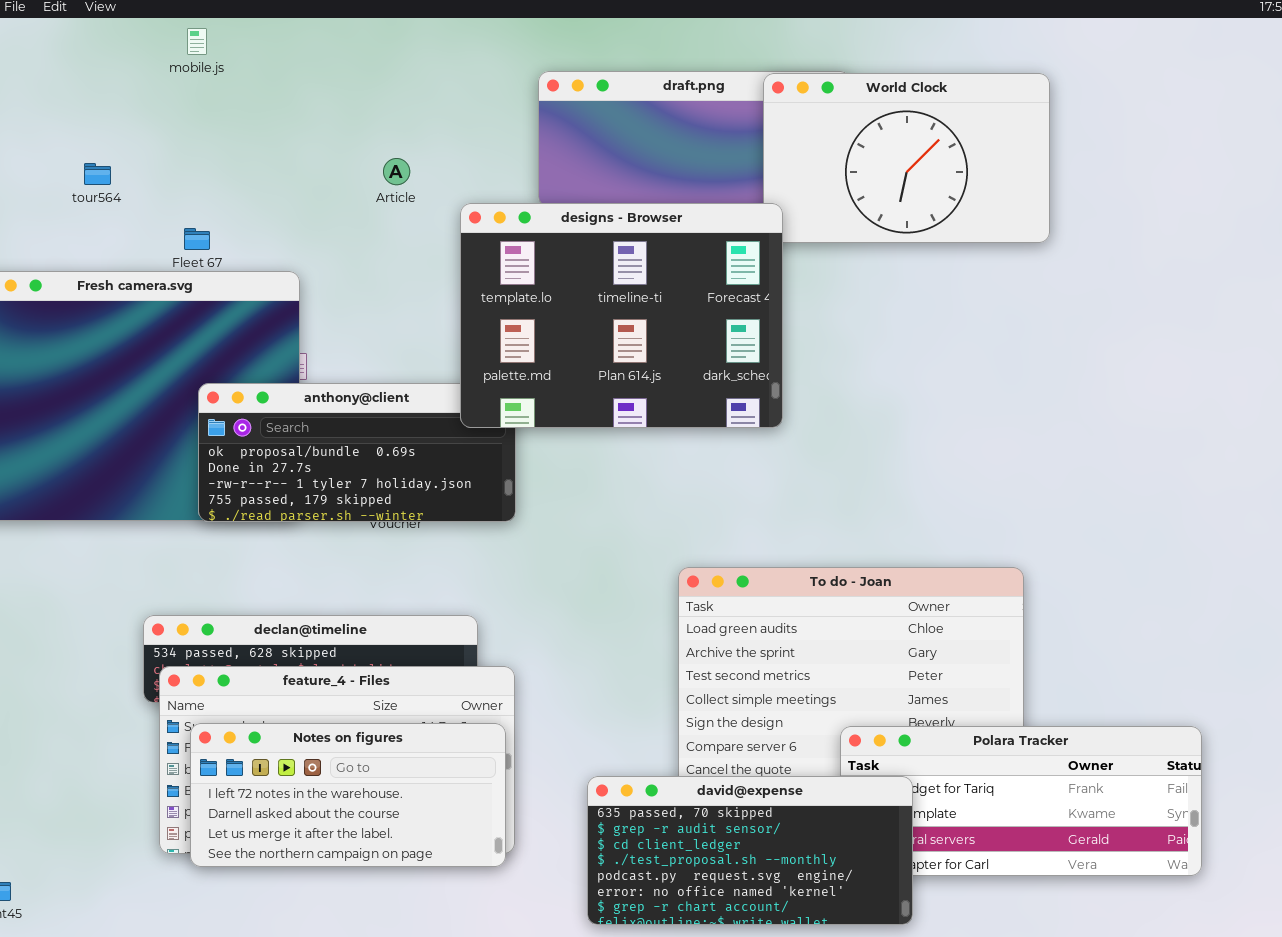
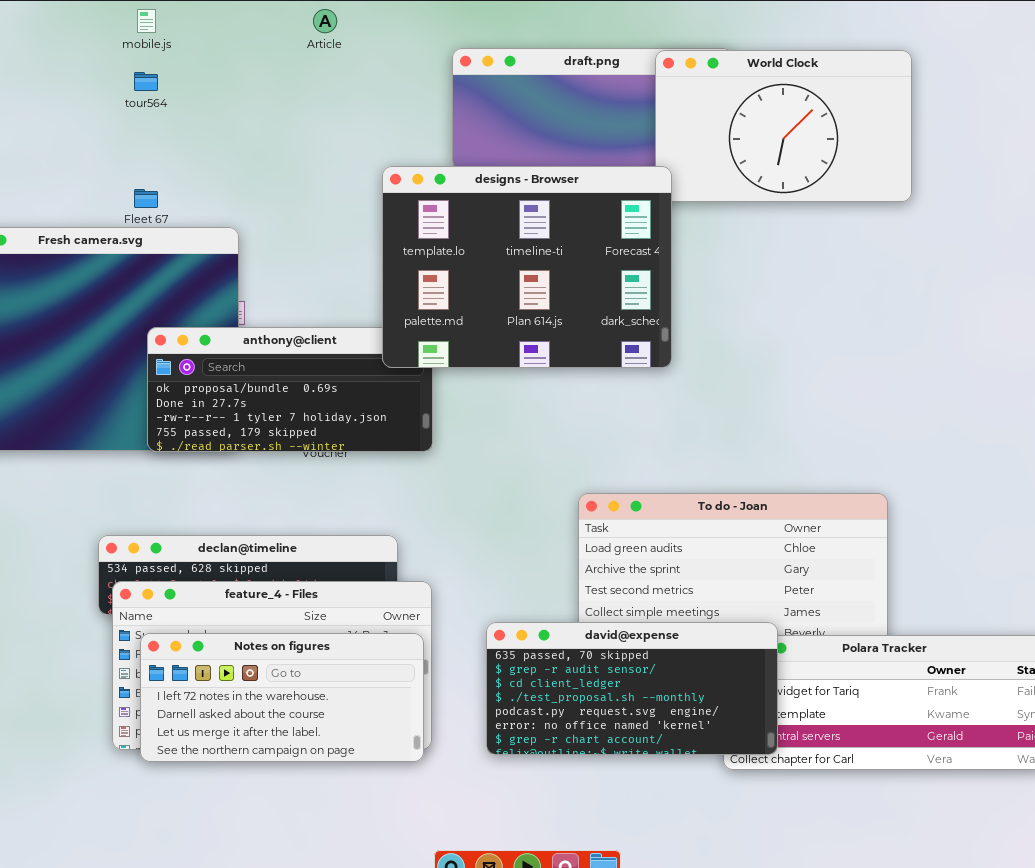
Article: [383,158,410,185] -> [313,9,337,33], moved
tour564: [84,163,111,185] -> [134,72,158,91], moved
david@expense: [587,776,913,925] -> [486,622,778,755], moved

